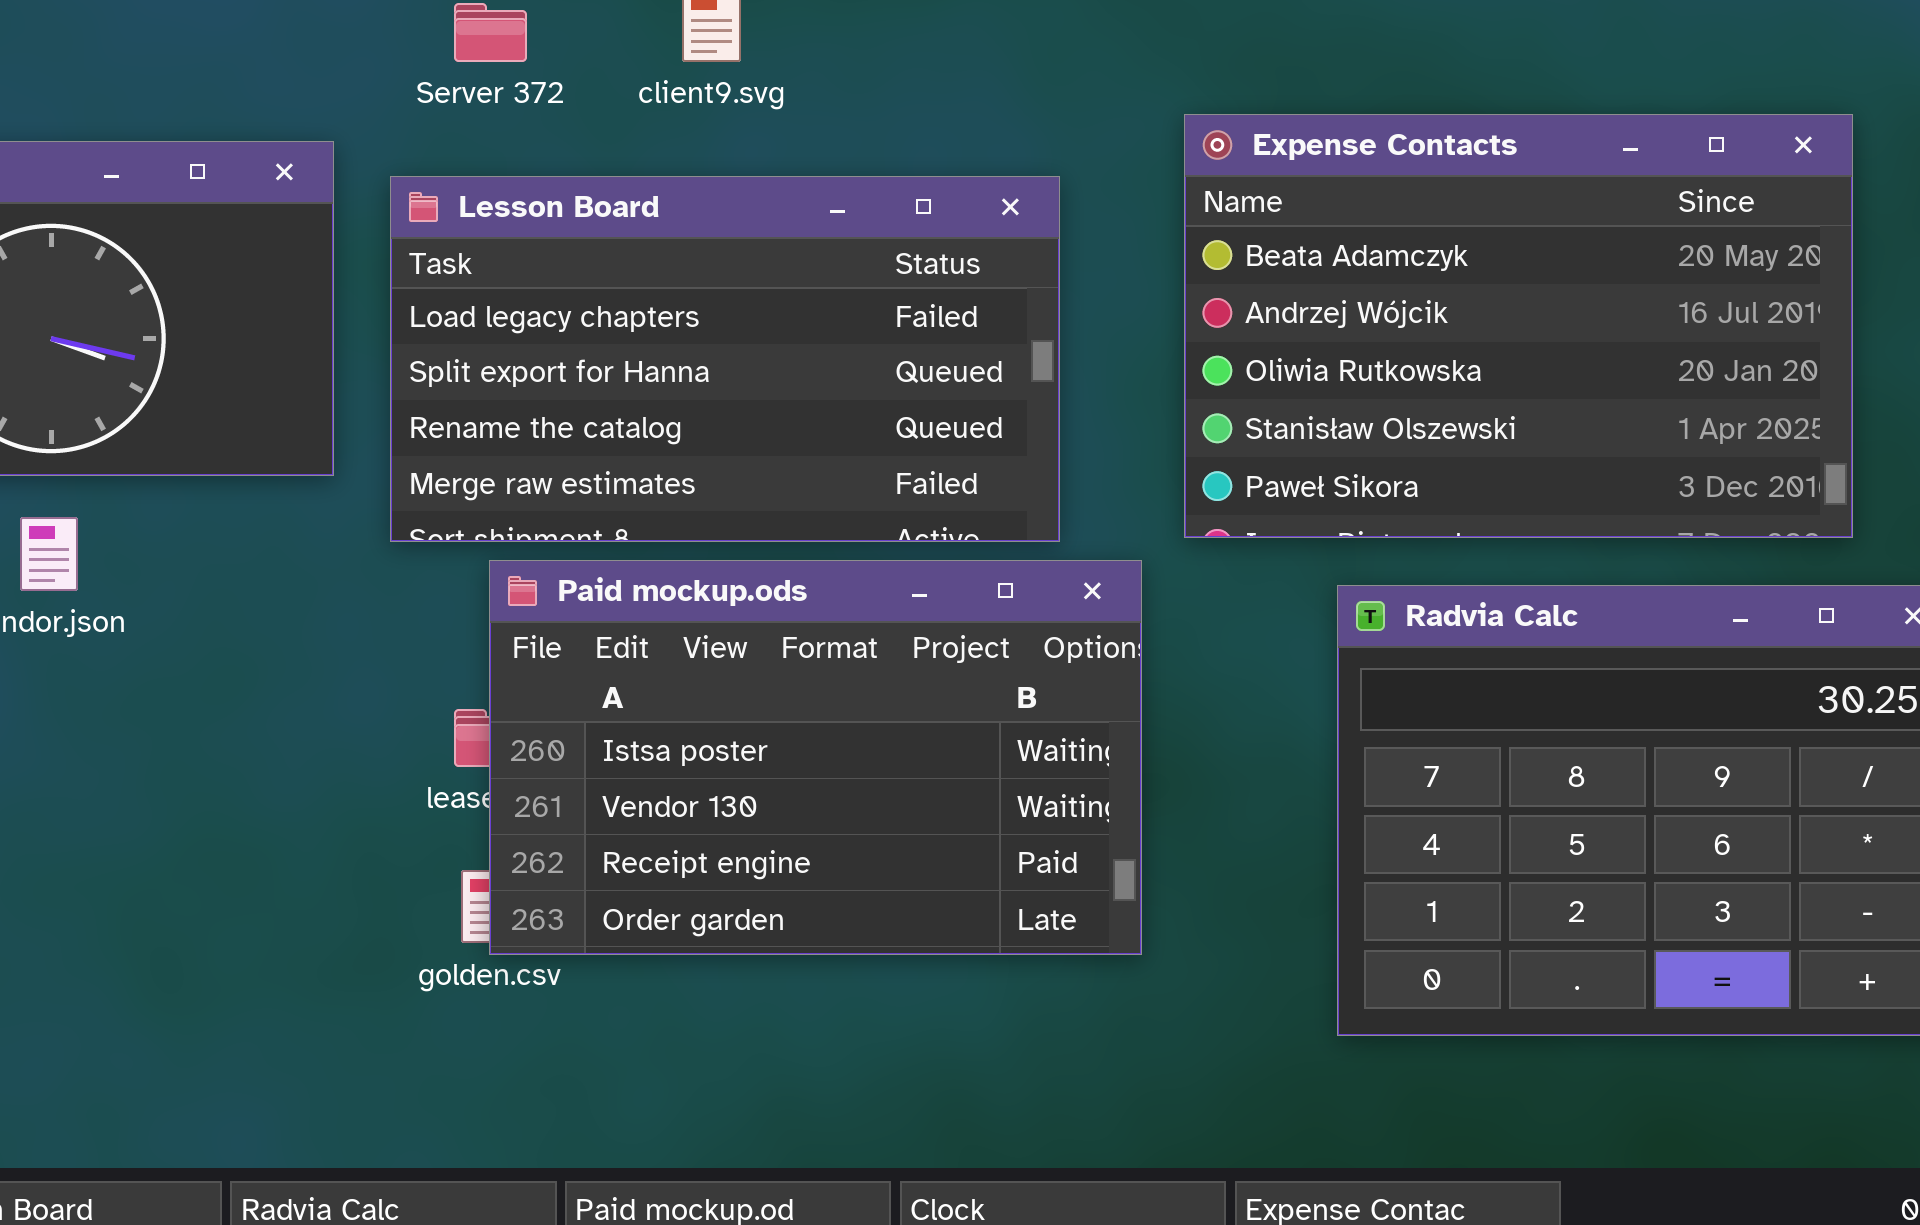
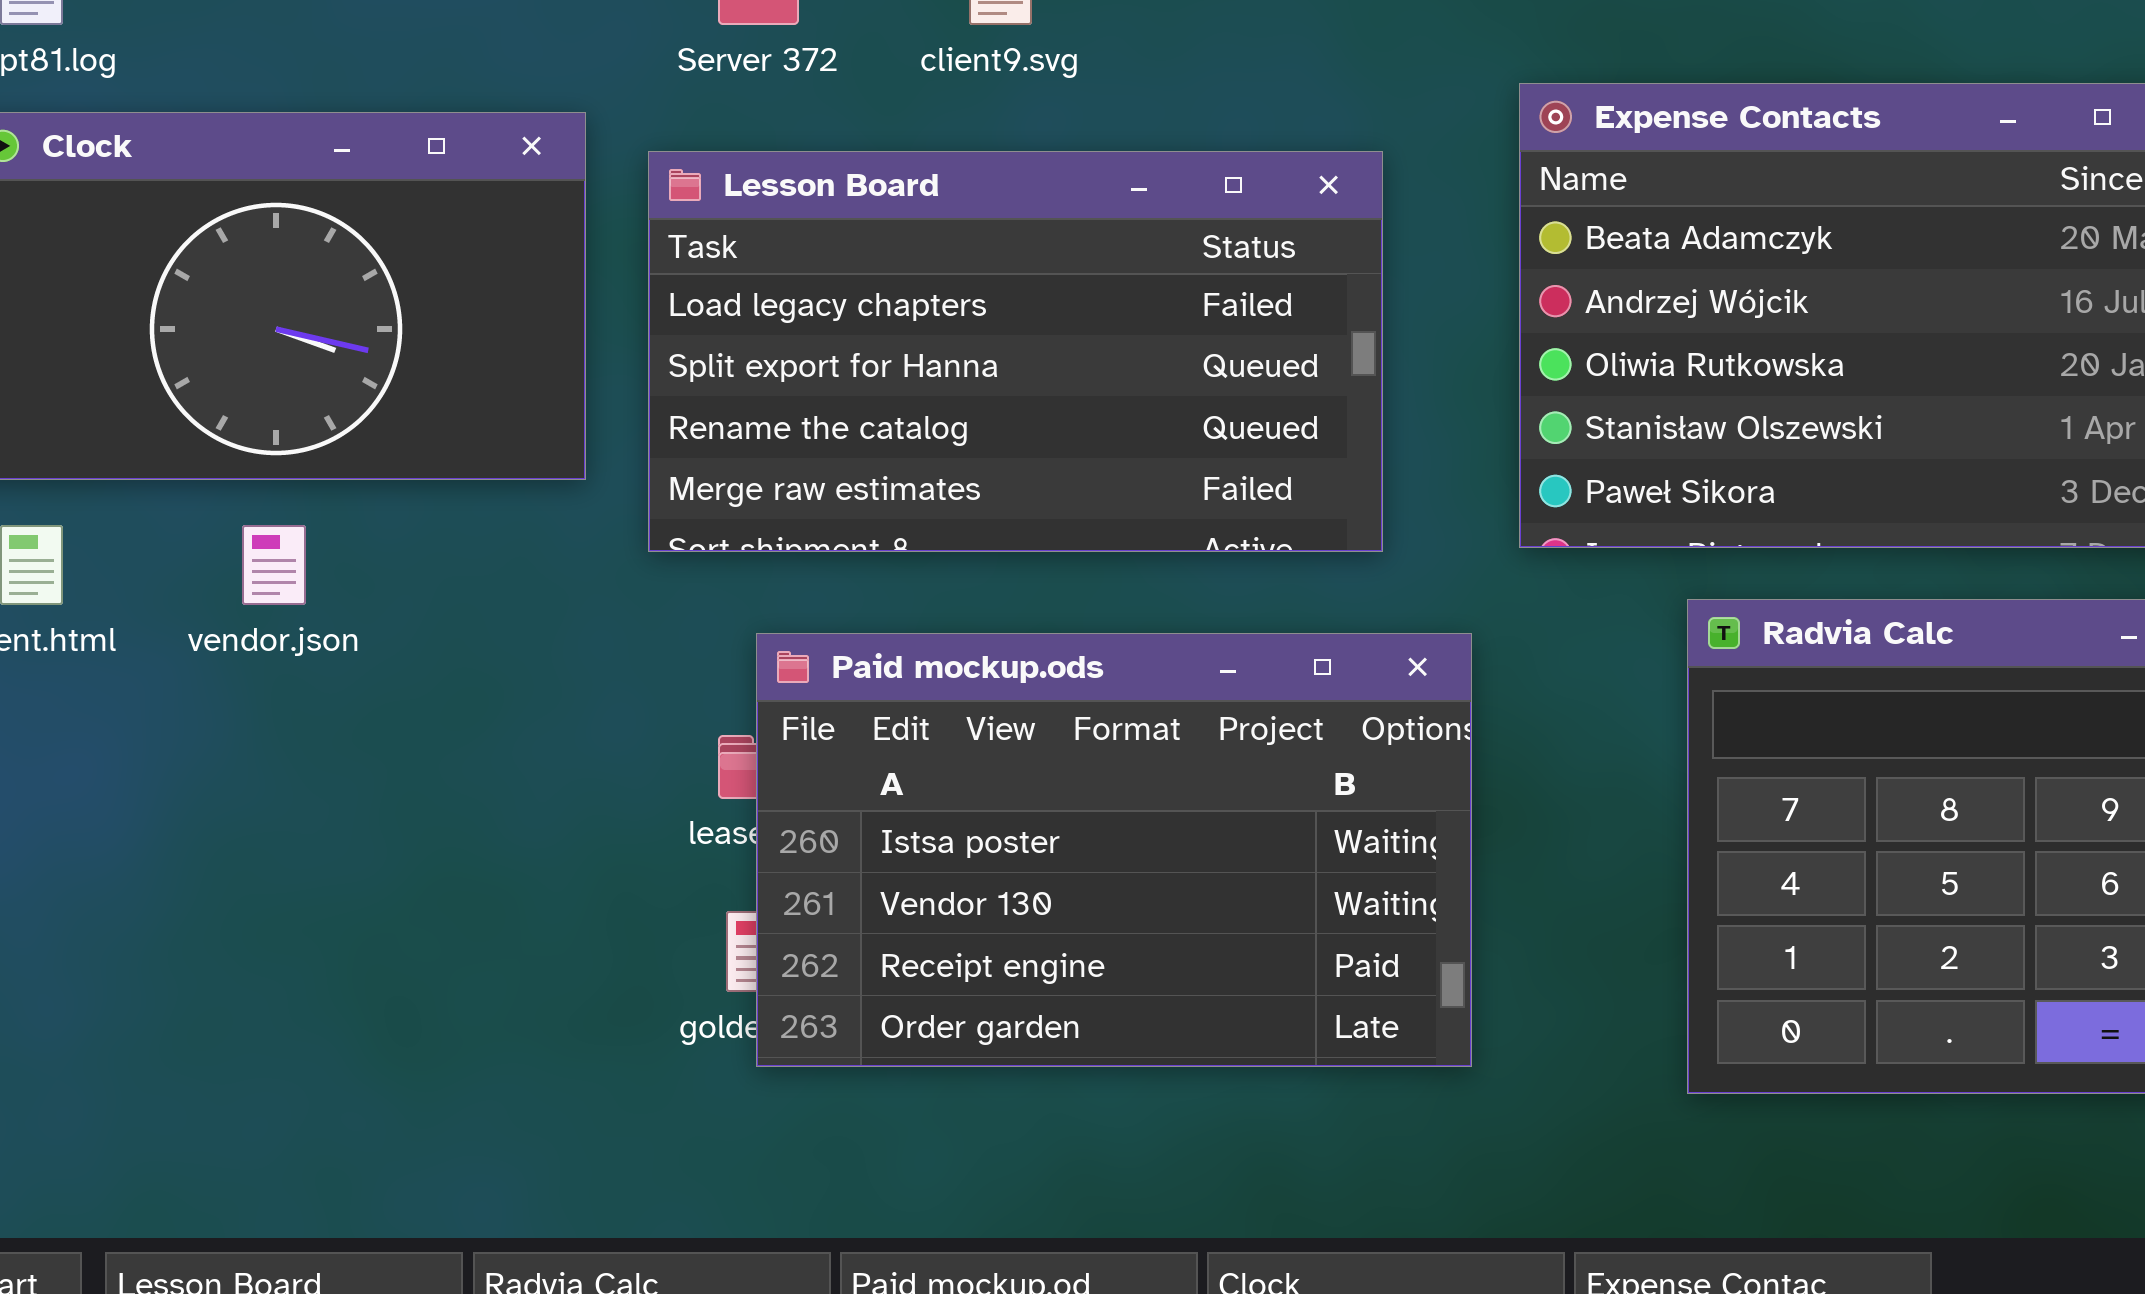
Paid mockup.ods: [489,560,1142,955] -> [756,633,1472,1067], moved

